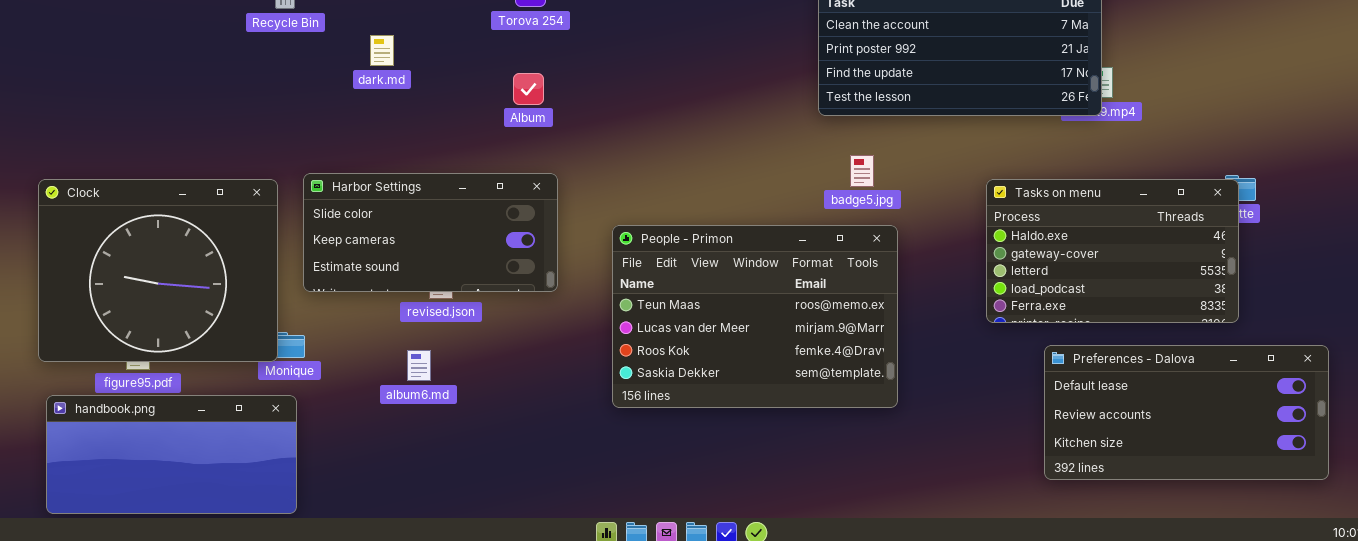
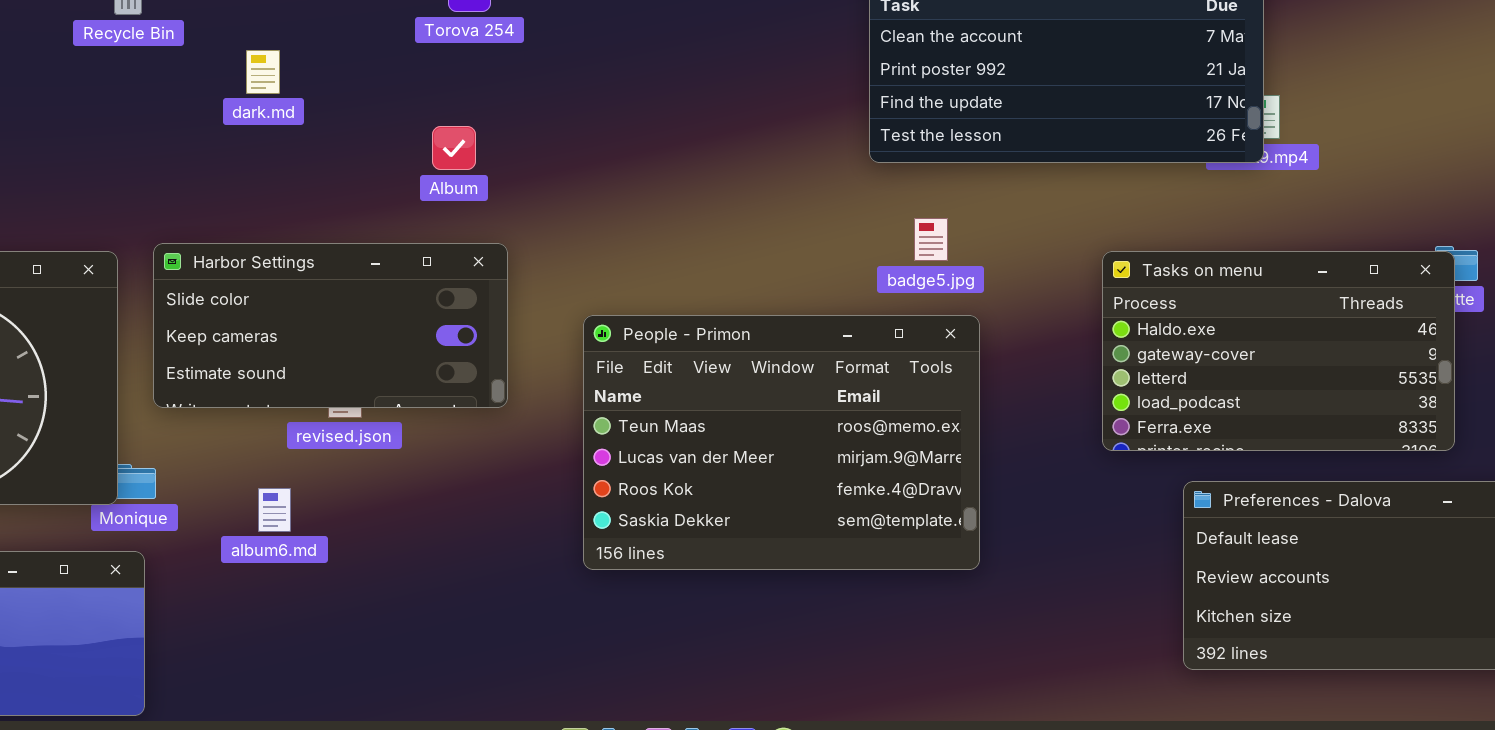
Album: [513,73,544,105] -> [432,126,476,170], moved
album6.md: [407,350,431,381] -> [258,488,291,532], moved

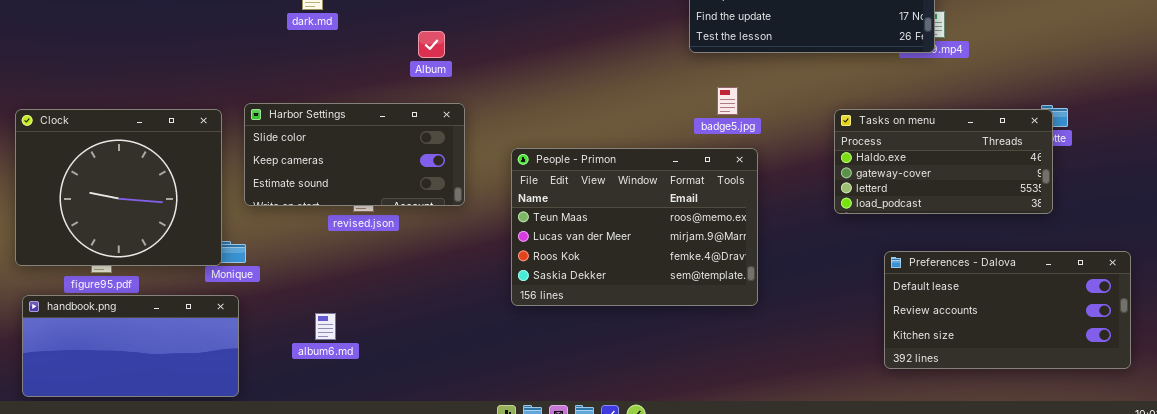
Tasks on menu: [1102,251,1455,451] -> [834,109,1053,214], resized
album6.md: [258,488,291,532] -> [315,313,336,340], moved

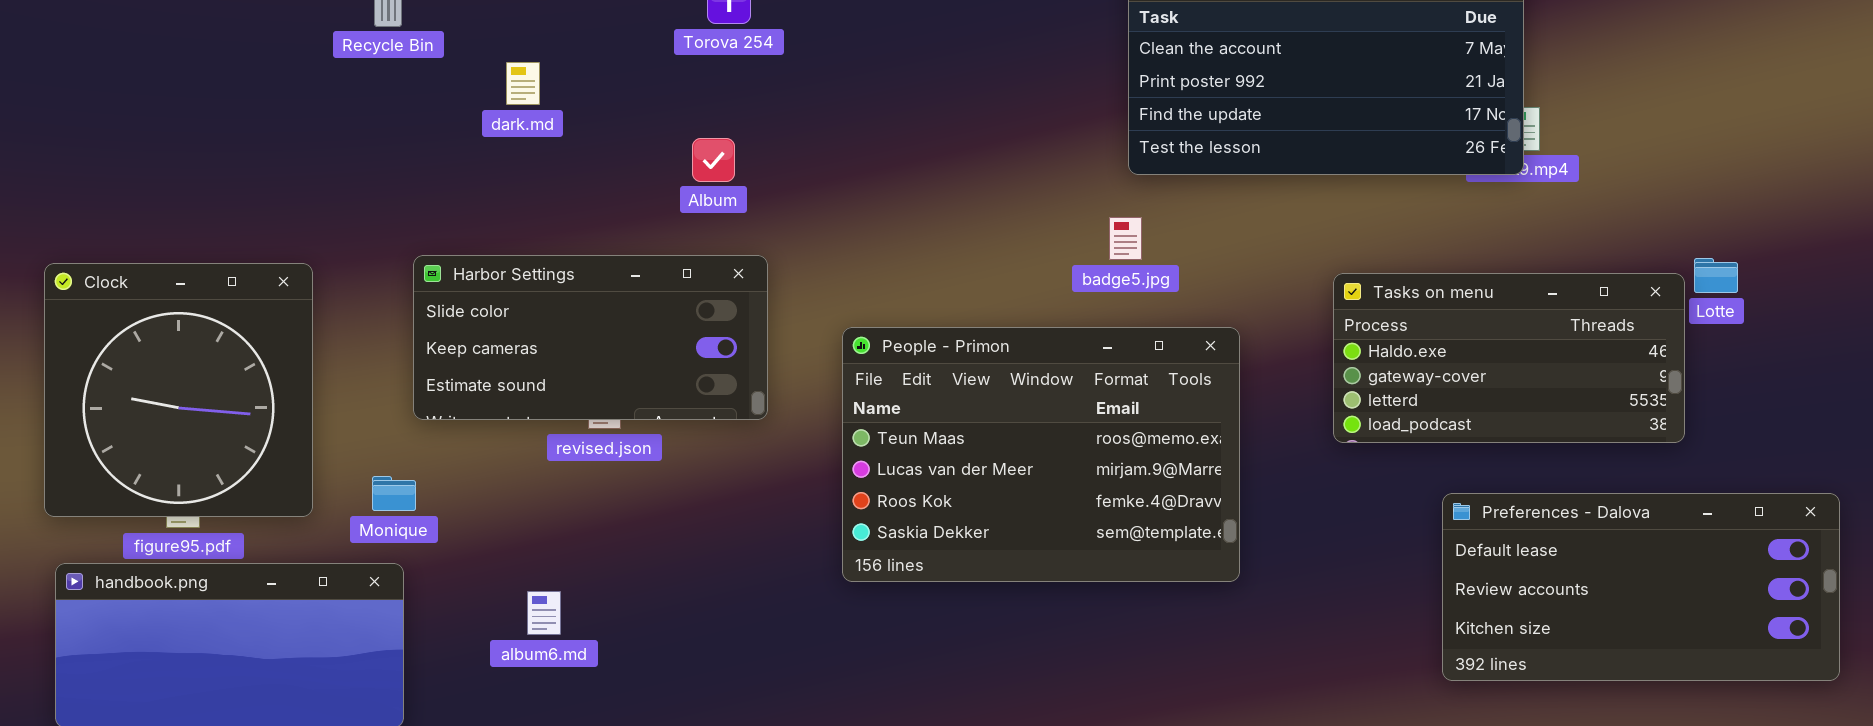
badge5.jpg: [717,87,738,115] -> [1109,217,1142,260], moved
Clock: [15,109,222,266] -> [44,263,313,517], resized
Tasks on menu: [834,109,1053,214] -> [1333,273,1685,443], moved

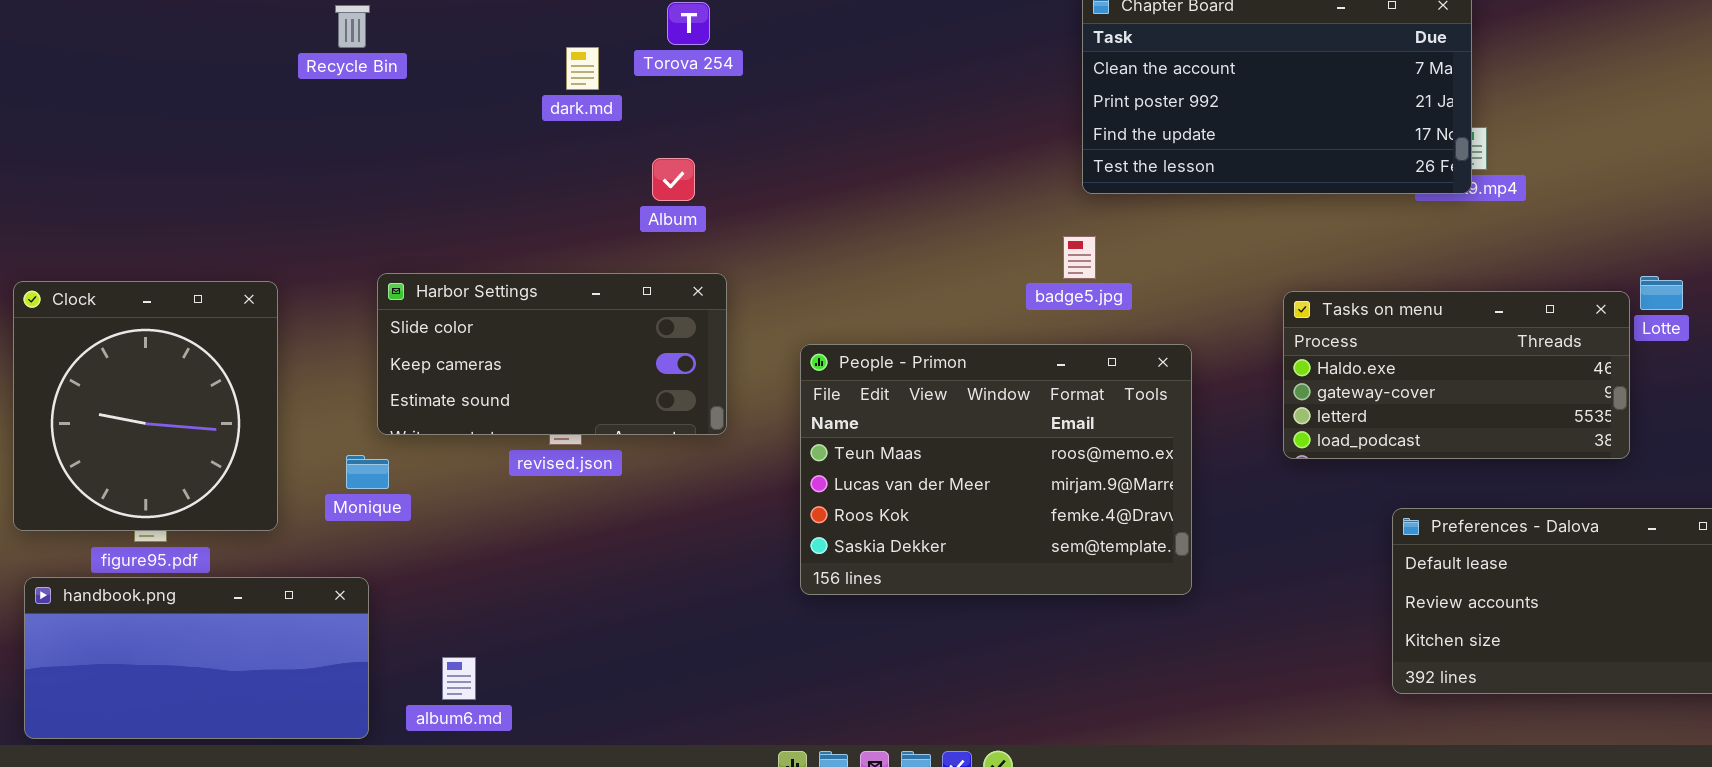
dark.md: [506,62,540,105] -> [566,47,599,90], moved
Monique: [372,476,416,511] -> [346,455,389,489], moved
album6.md: [527,591,561,635] -> [442,657,476,700], moved

